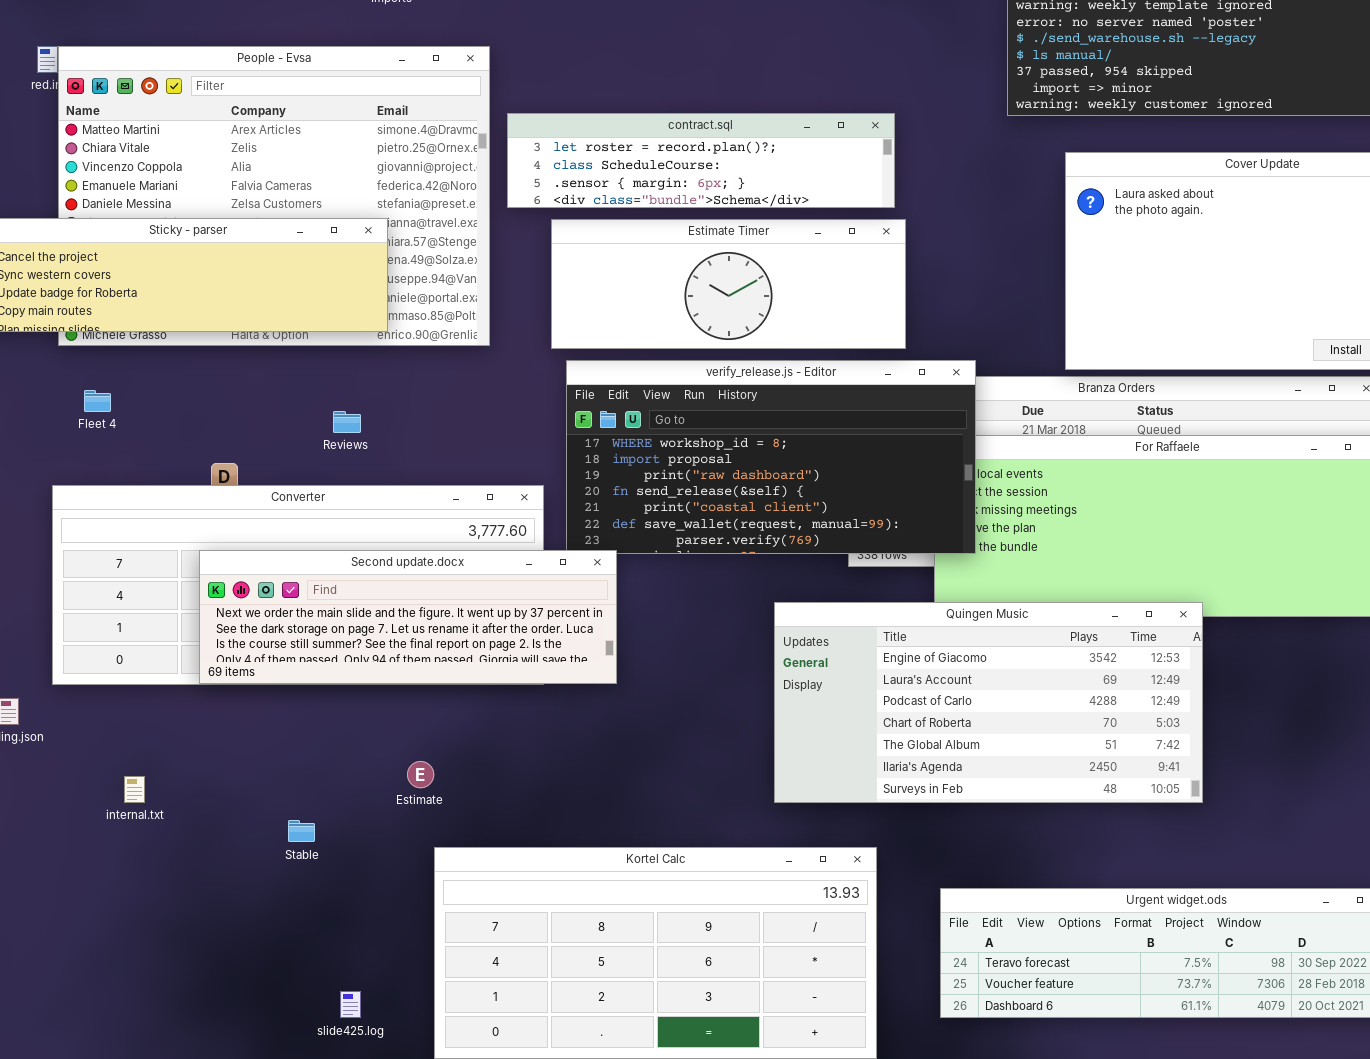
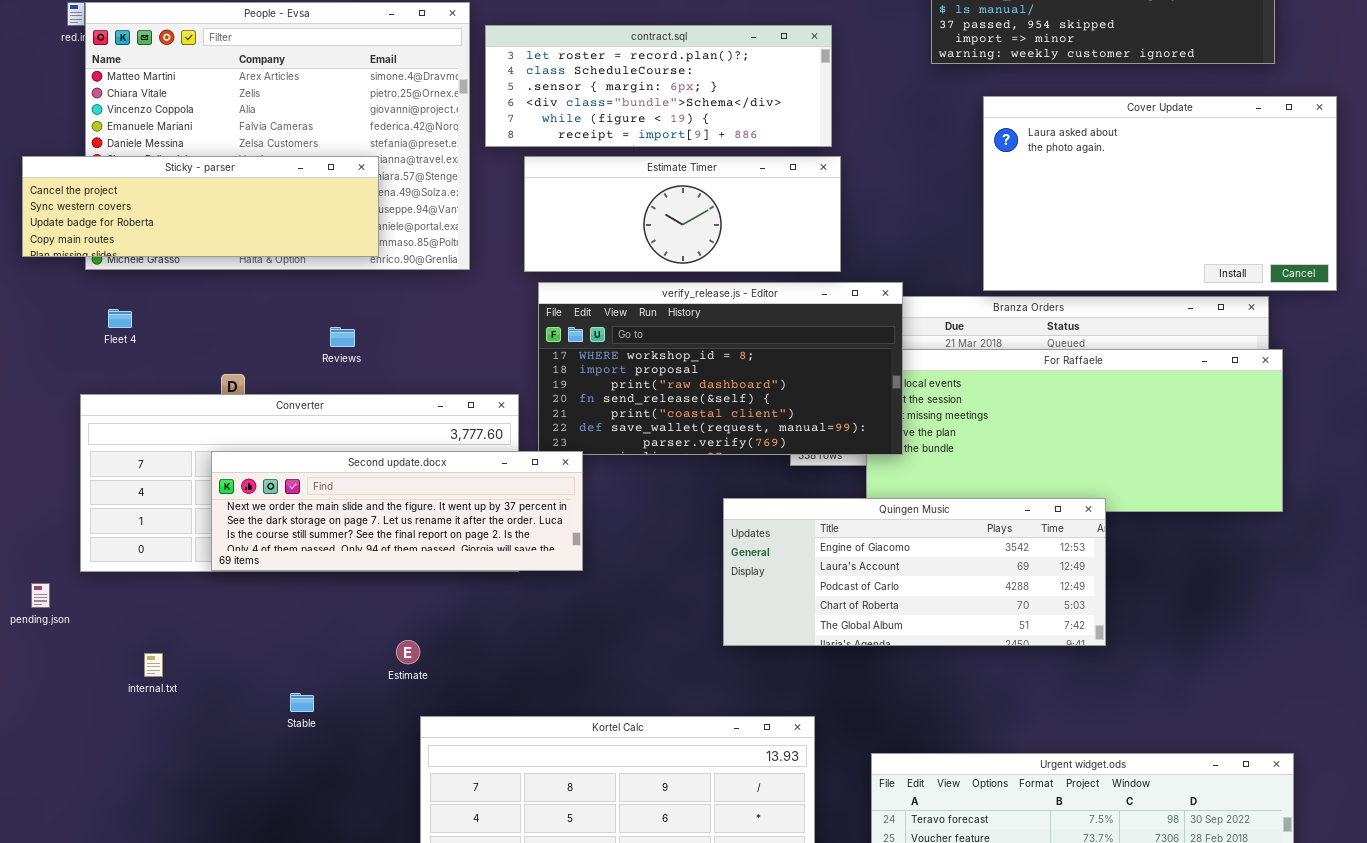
contract.sql: [507,113,895,208] -> [485,25,832,147], resized
Quingen Music: [774,602,1203,803] -> [723,498,1106,646], resized

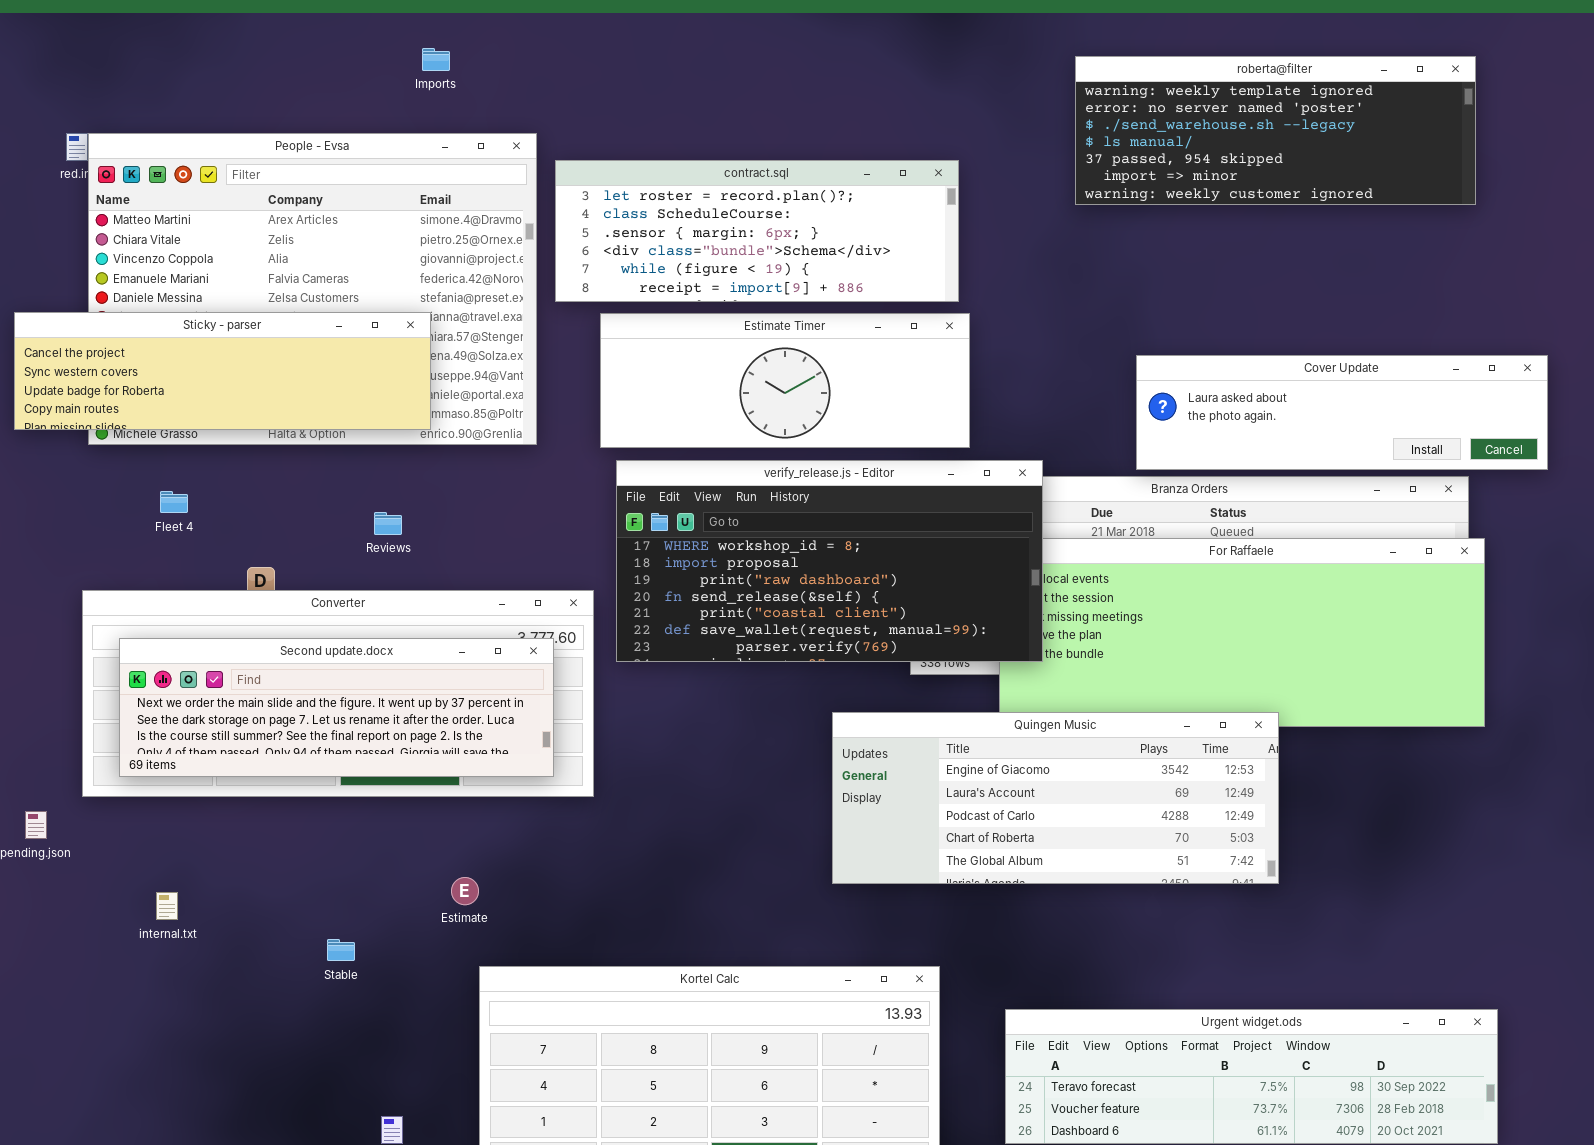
Cover Update: [983,96,1337,291] -> [1136,355,1548,470], resized
Fleet 4: [108,309,132,328] -> [160,491,188,513], moved
Second update.docx: [211,451,583,571] -> [119,638,554,777], moved

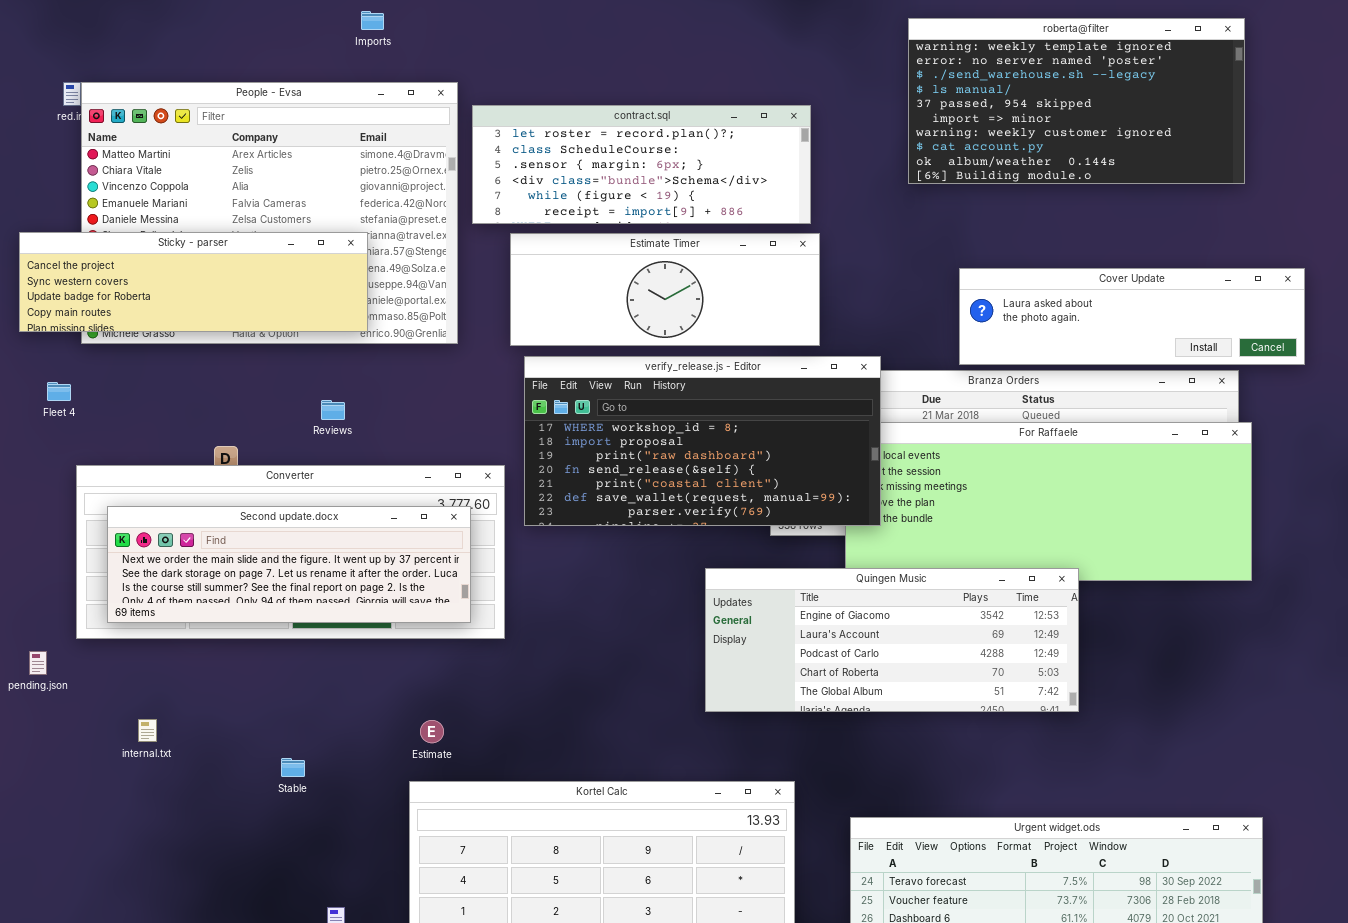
roberta@filter: [1075,56,1476,205] -> [908,18,1245,184], resized
Fleet 4: [160,491,188,513] -> [47,382,71,401], moved
Estimate: [451,877,479,905] -> [420,720,444,743], moved

